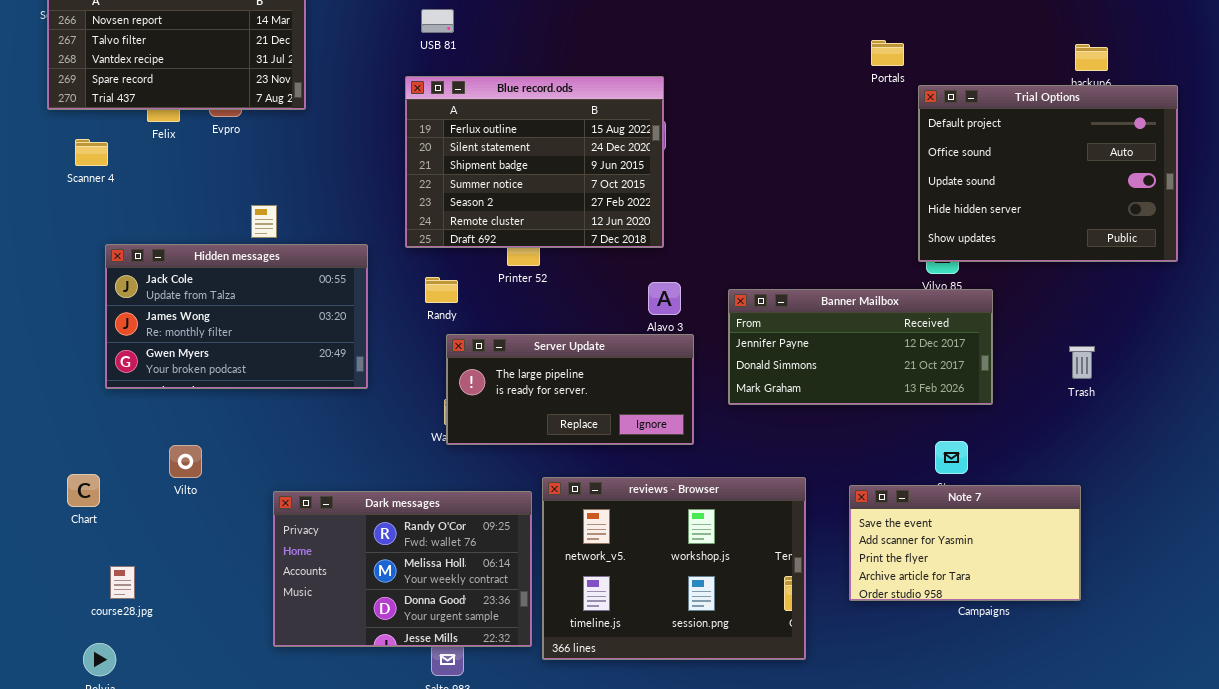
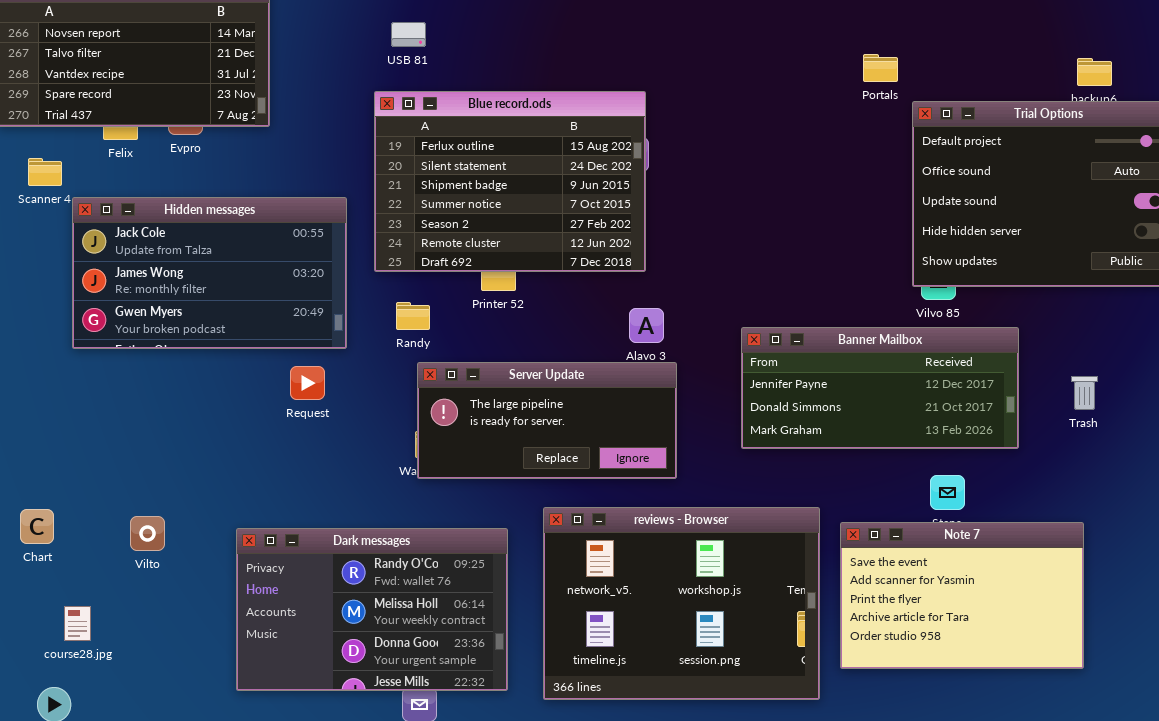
Hidden messages: [105,244,368,389] -> [72,197,347,349], moved
Banner Mailbox: [728,289,993,405] -> [741,327,1019,449], moved
Vilto: [169,445,202,478] -> [130,516,165,551], moved
reviews - Browser: [542,477,806,660] -> [543,507,820,700], moved
Note 7: [849,485,1081,601] -> [840,522,1084,669], resized

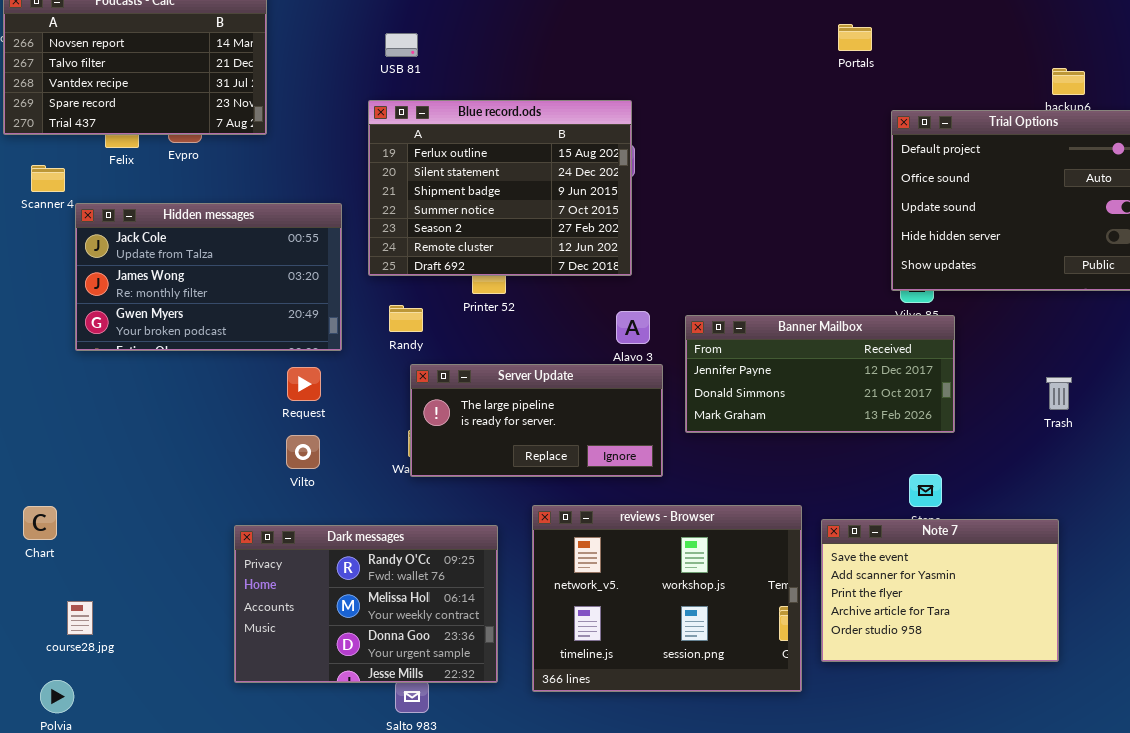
Portals: [863,54,898,82] -> [838,24,872,51], moved
Banner Mailbox: [741,327,1019,449] -> [685,315,955,433], moved
Vilto: [130,516,165,551] -> [286,435,320,469], moved

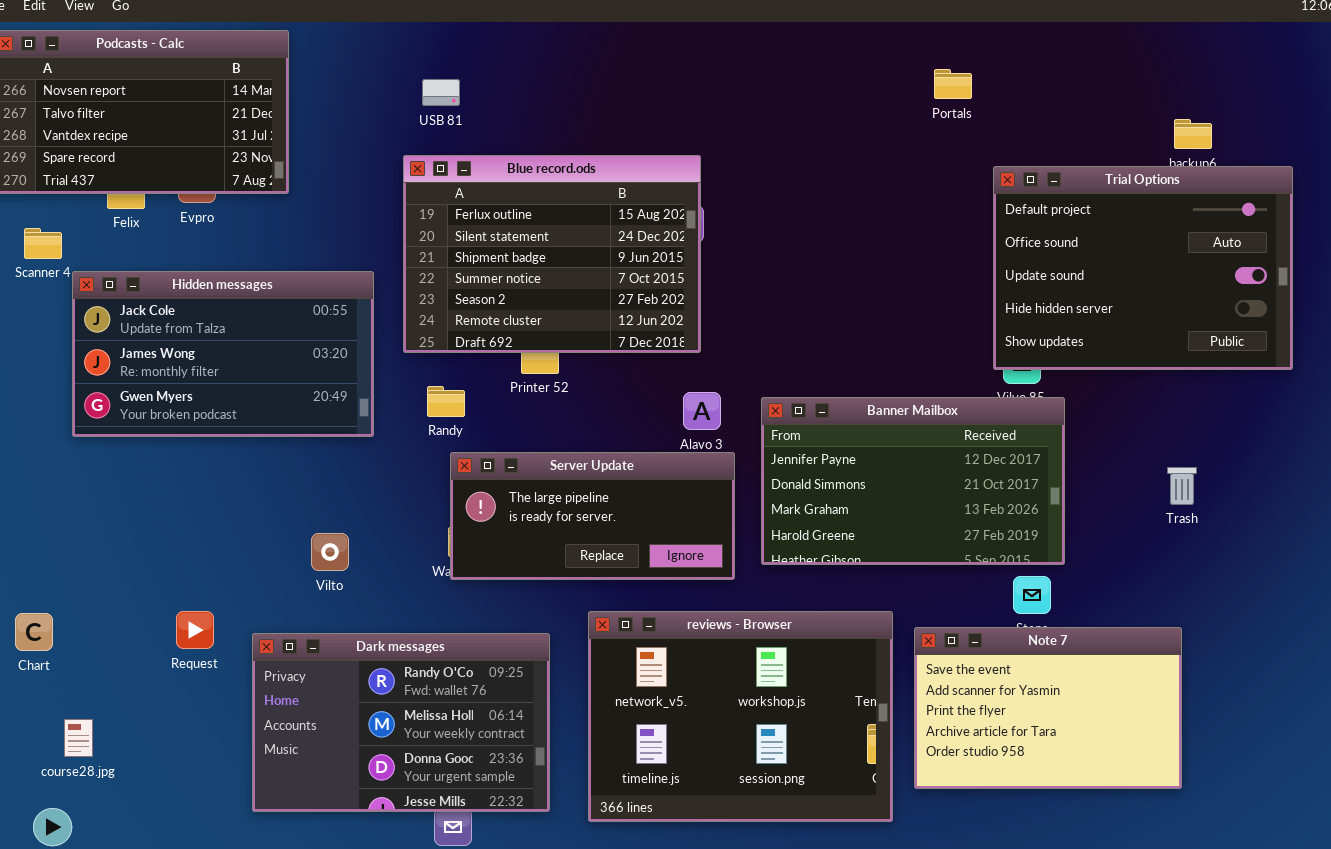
Banner Mailbox: [685,315,955,433] -> [761,397,1065,565], resized
Request: [287,367,321,401] -> [176,611,214,649], moved

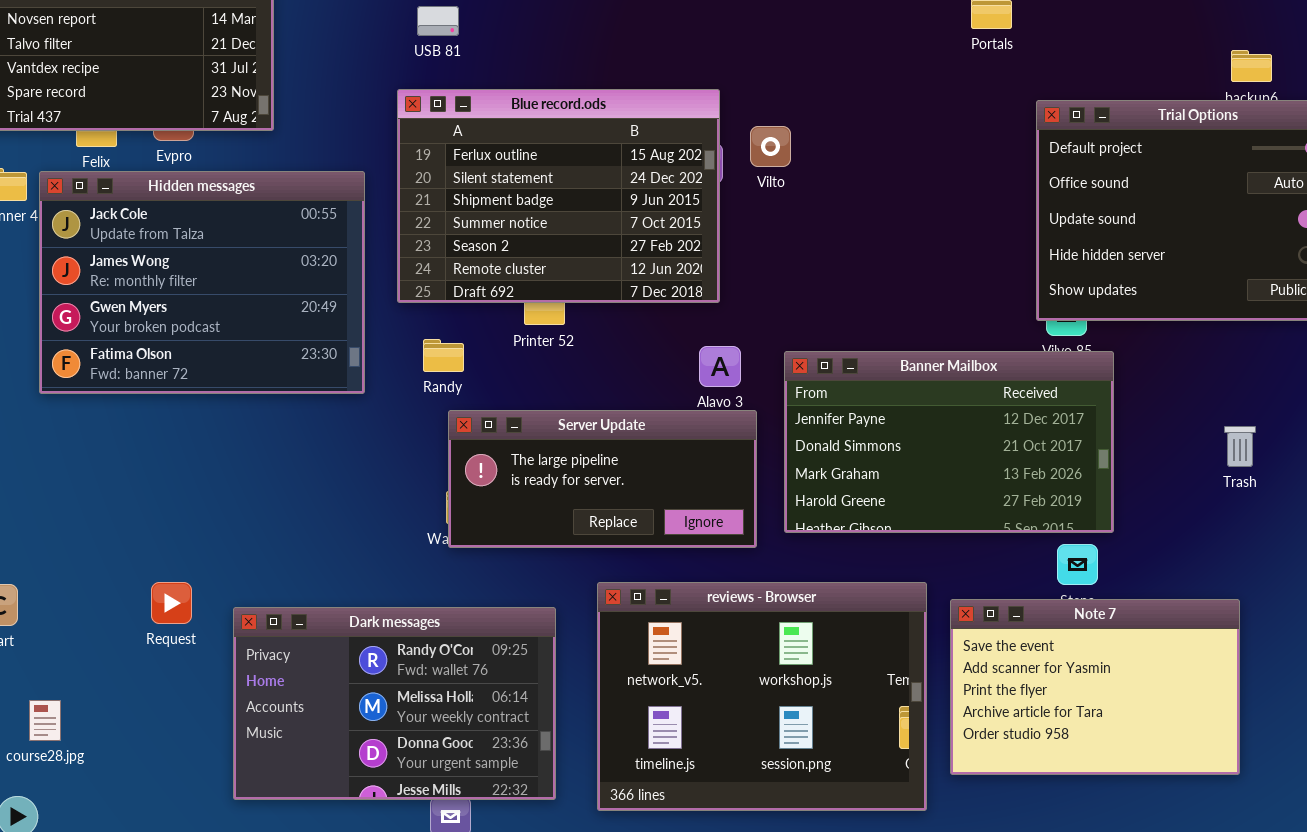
Hidden messages: [72,271,374,437] -> [39,171,365,394], resized
Vilto: [311,533,349,571] -> [750,126,791,167], moved

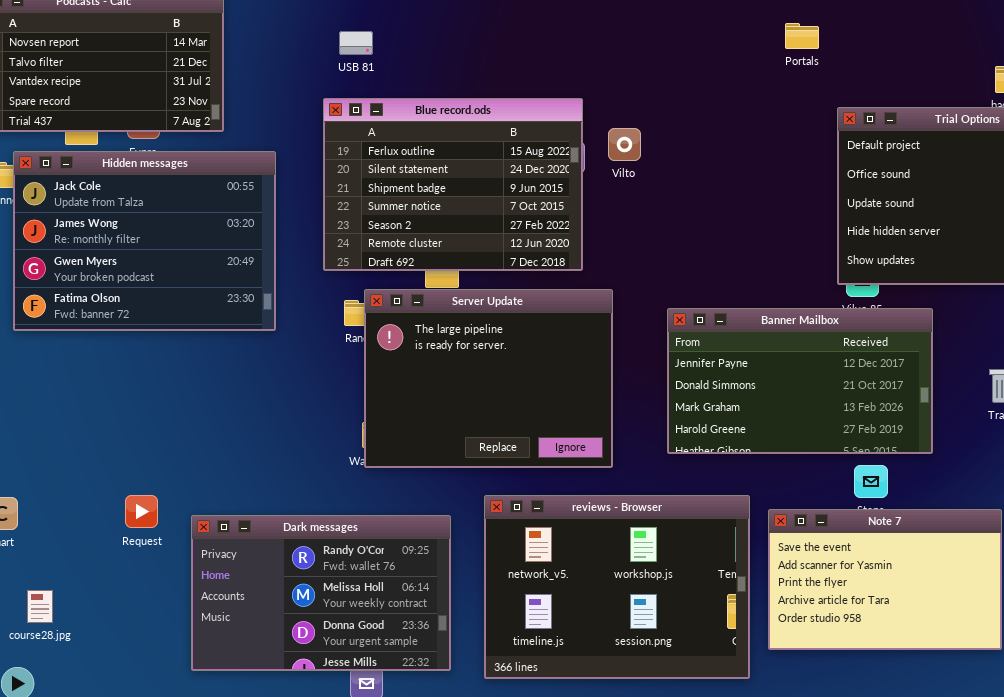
Hidden messages: [39,171,365,394] -> [13,151,276,331], moved
Banner Mailbox: [784,351,1114,533] -> [667,308,933,454], moved
Server Update: [448,410,757,548] -> [364,289,613,468], resized

